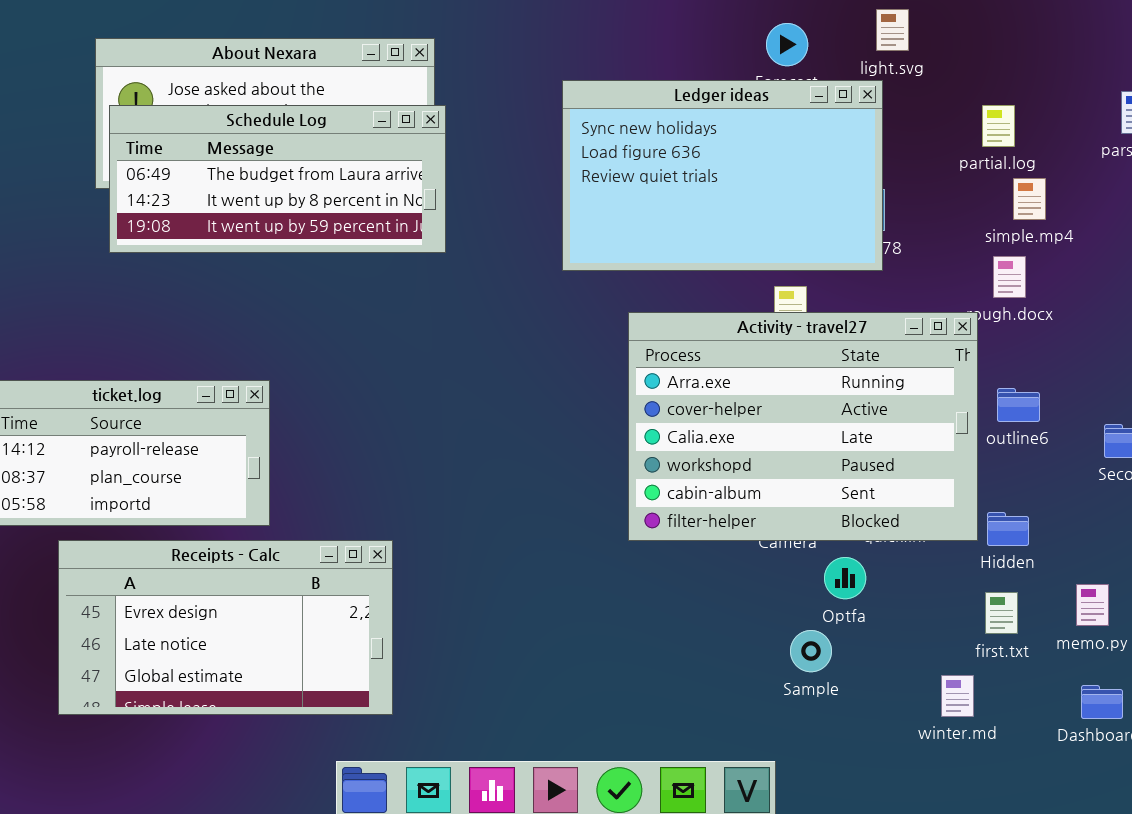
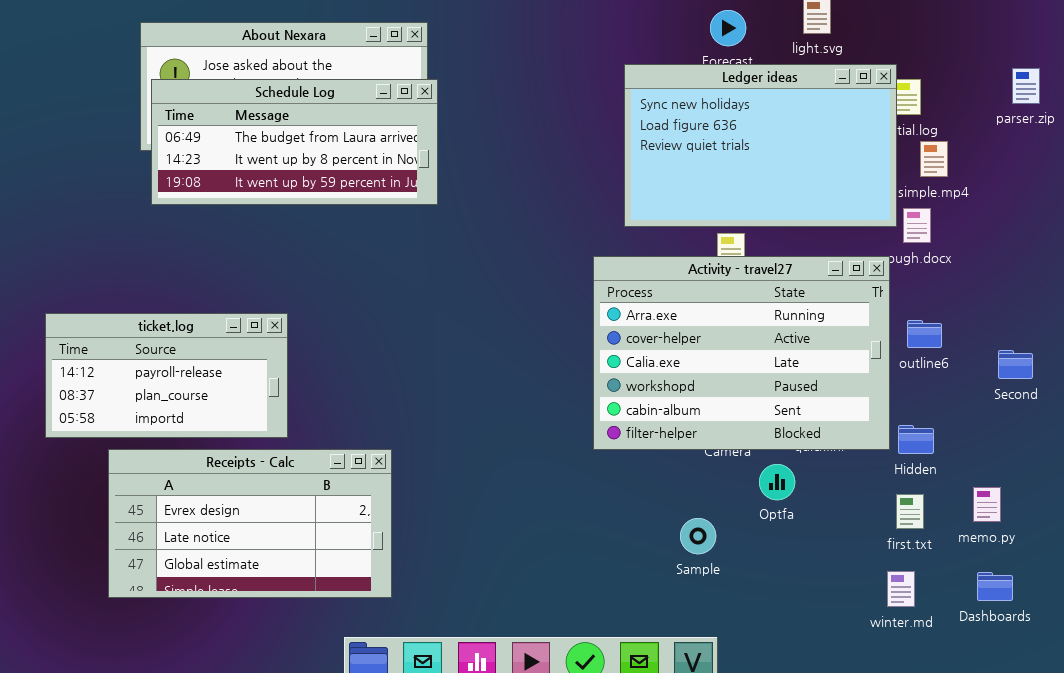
Ledger ideas: [562,80,883,271] -> [624,64,897,227], moved
Sample: [790,630,832,672] -> [680,518,716,554], moved
winter.md: [941,675,974,717] -> [887,571,915,607], moved

